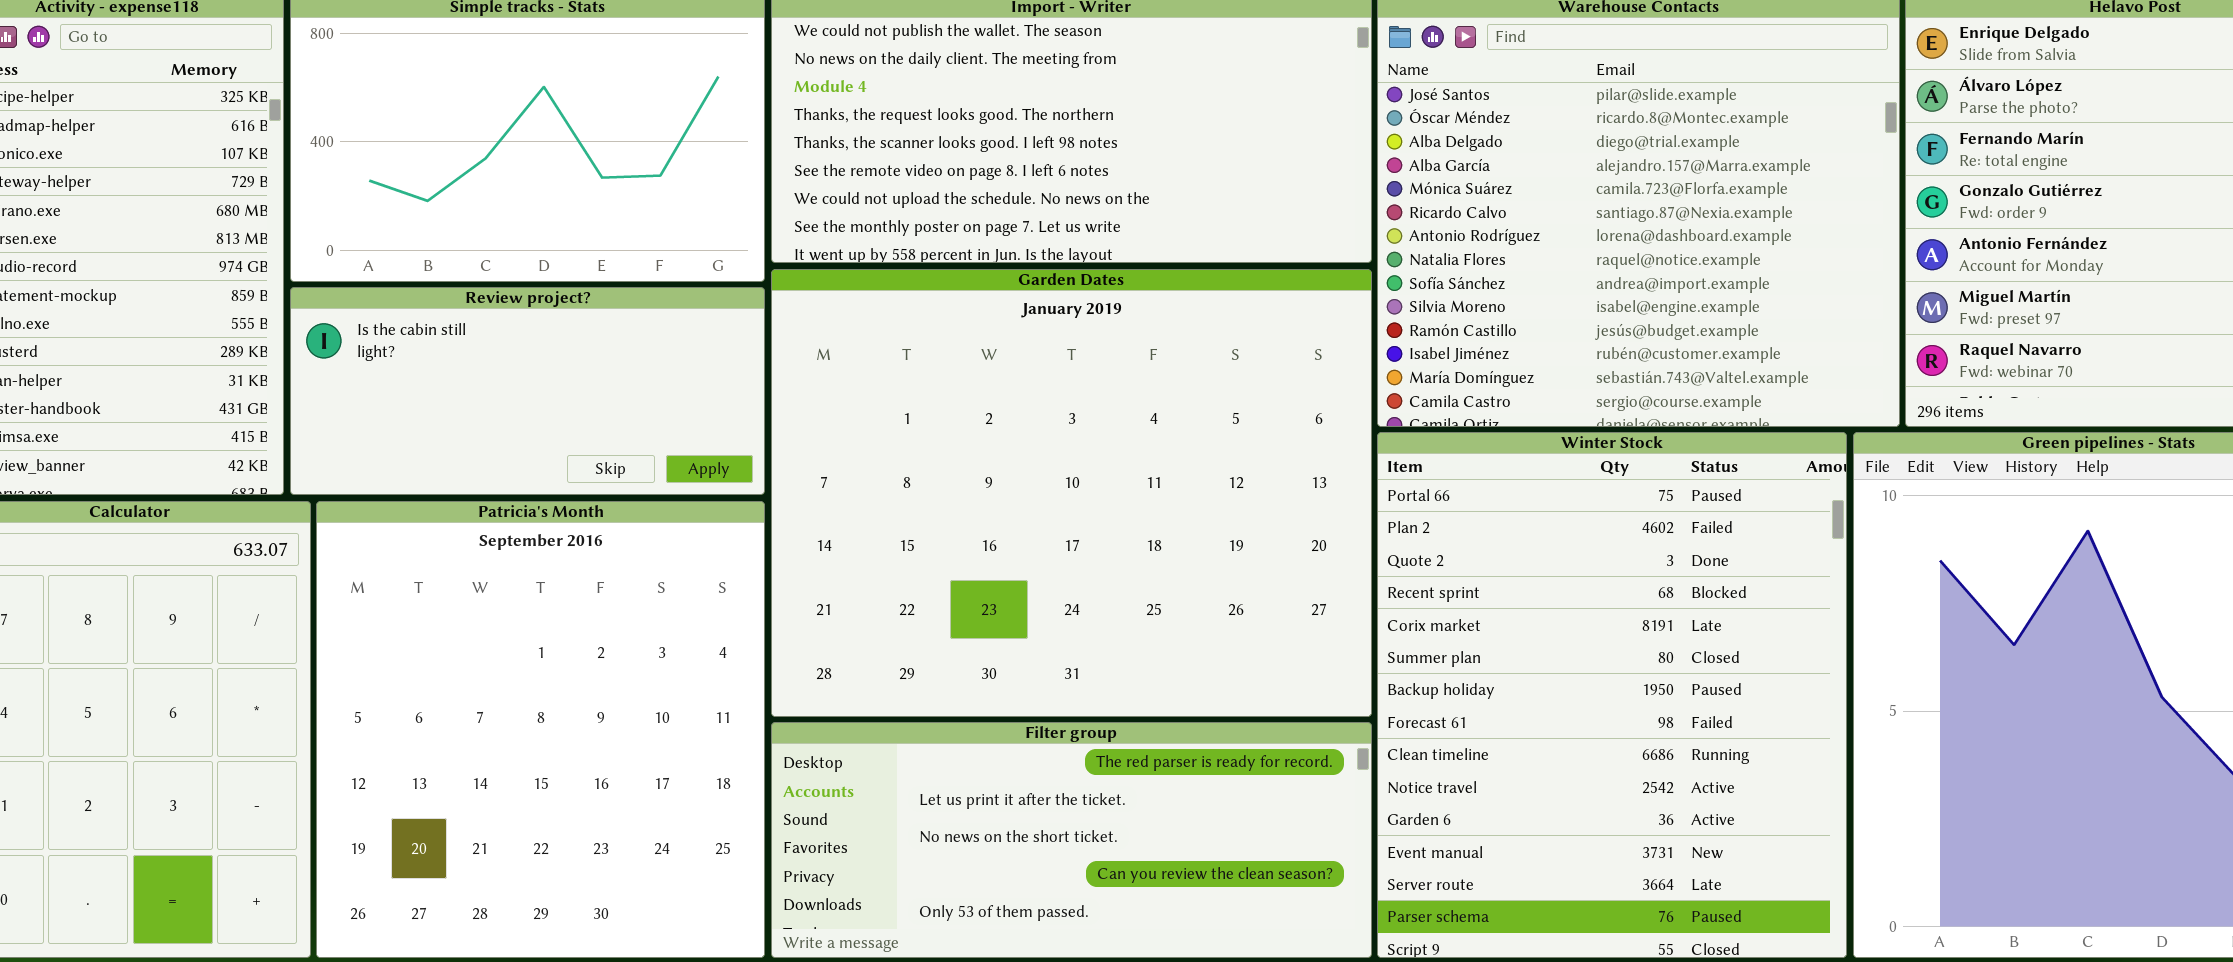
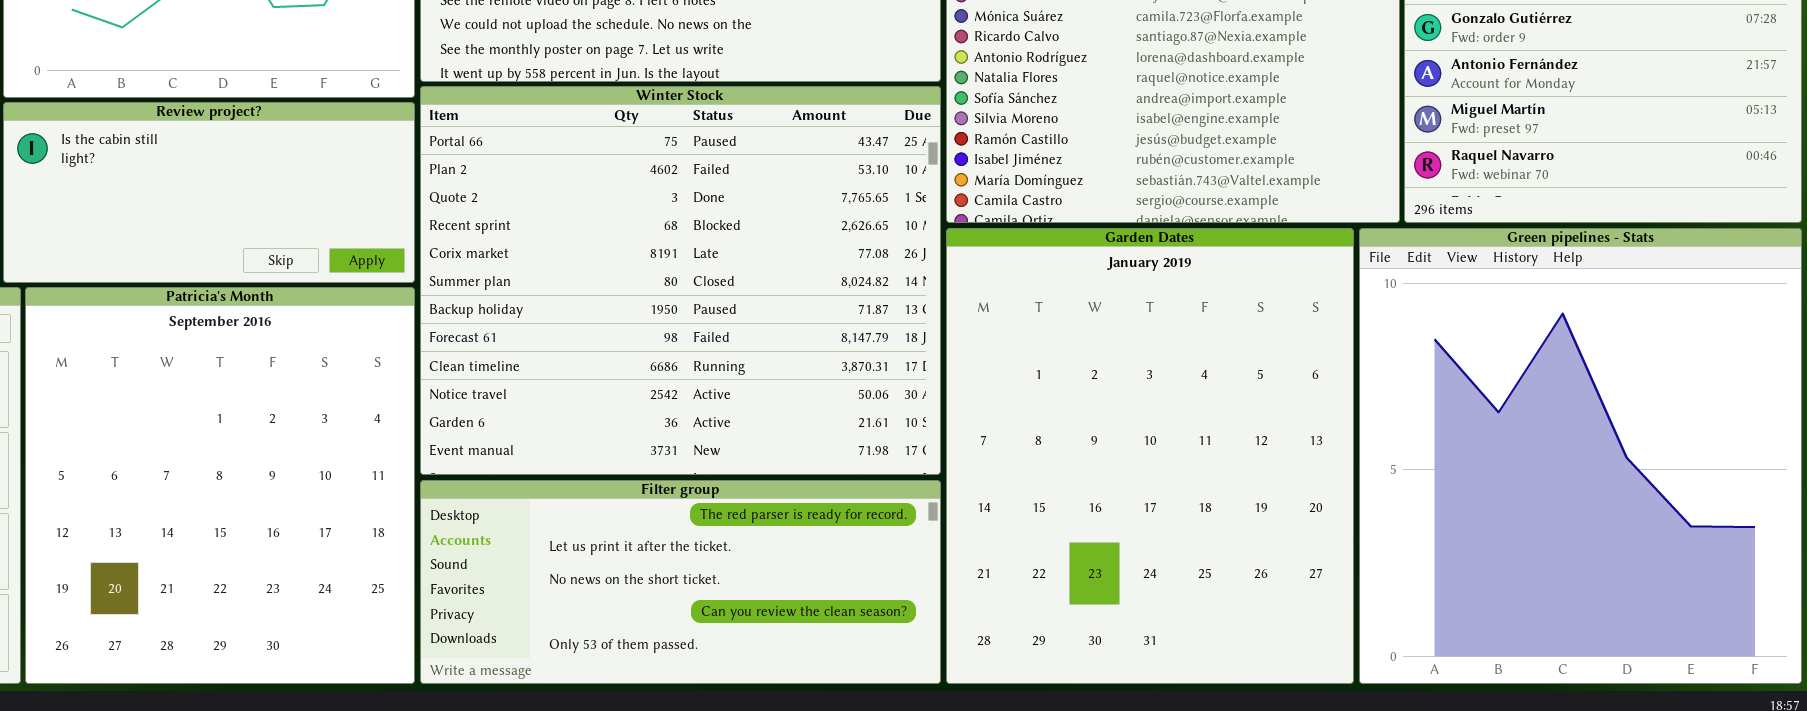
Garden Dates: [771,269,1372,717] -> [946,228,1354,684], moved, resized
Winter Stock: [1377,432,1847,958] -> [420,86,941,475], moved, resized

